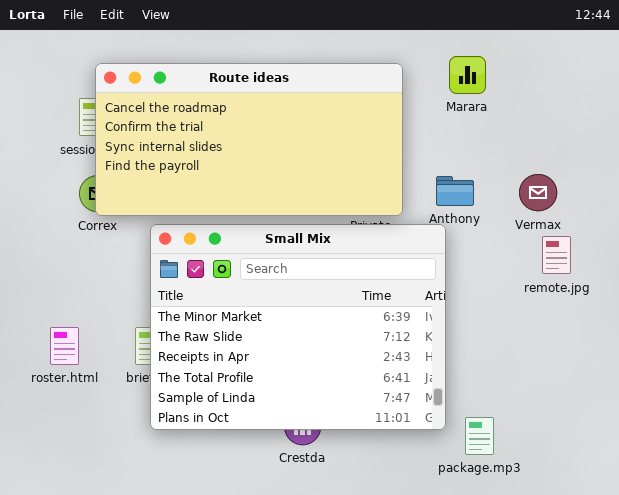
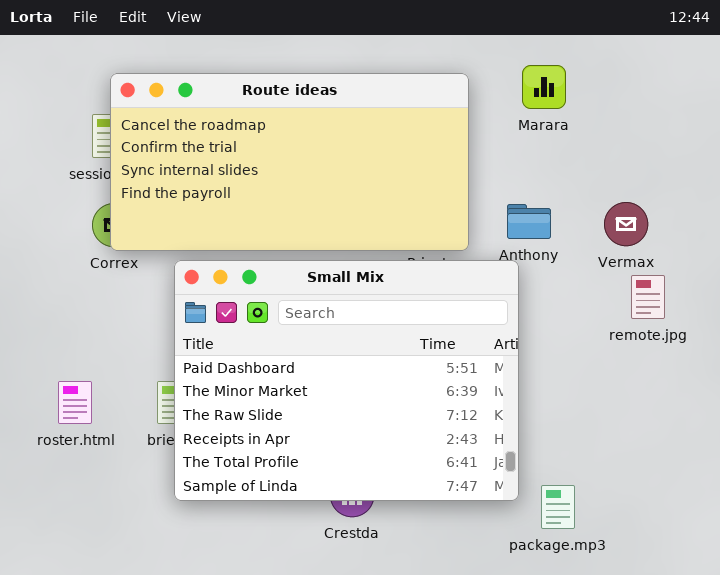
Small Mix: [150,224,446,430] -> [174,260,519,501], scrolled up 1 row

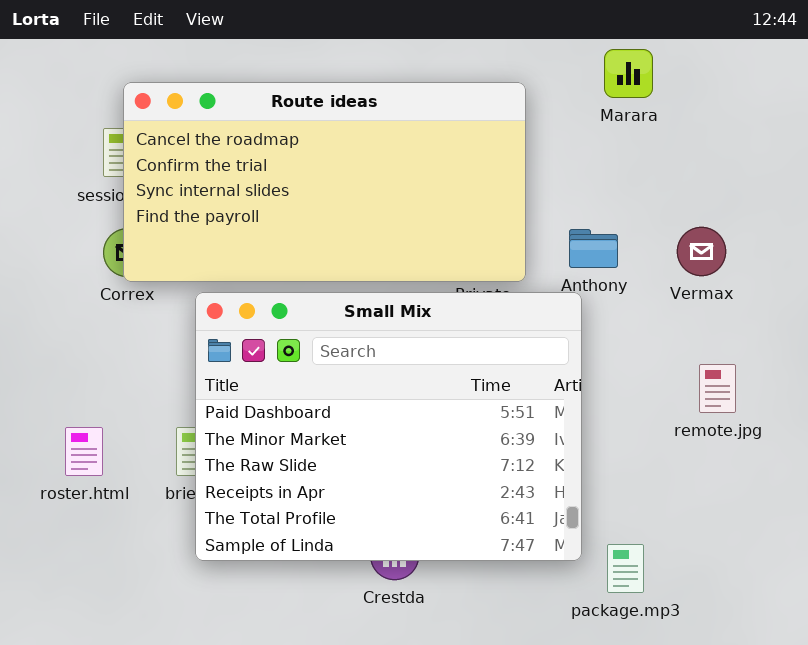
Marara: [522,65,566,109] -> [604,49,653,98], moved
remote.jpg: [631,275,665,319] -> [699,364,736,413], moved

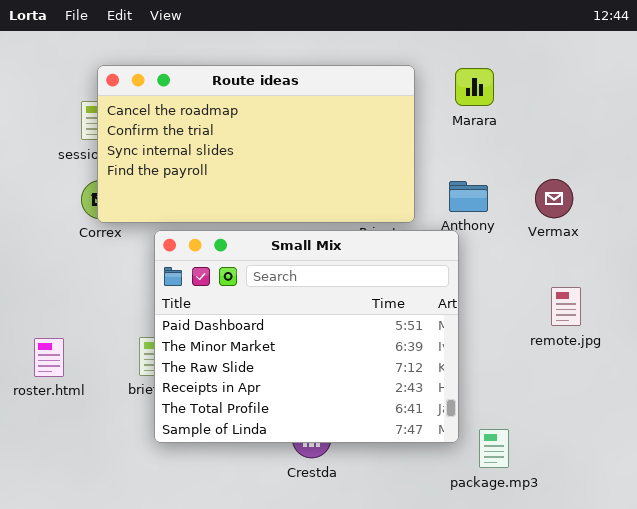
Marara: [604,49,653,98] -> [455,68,494,106], moved
roster.html: [65,427,103,476] -> [34,338,64,377], moved

